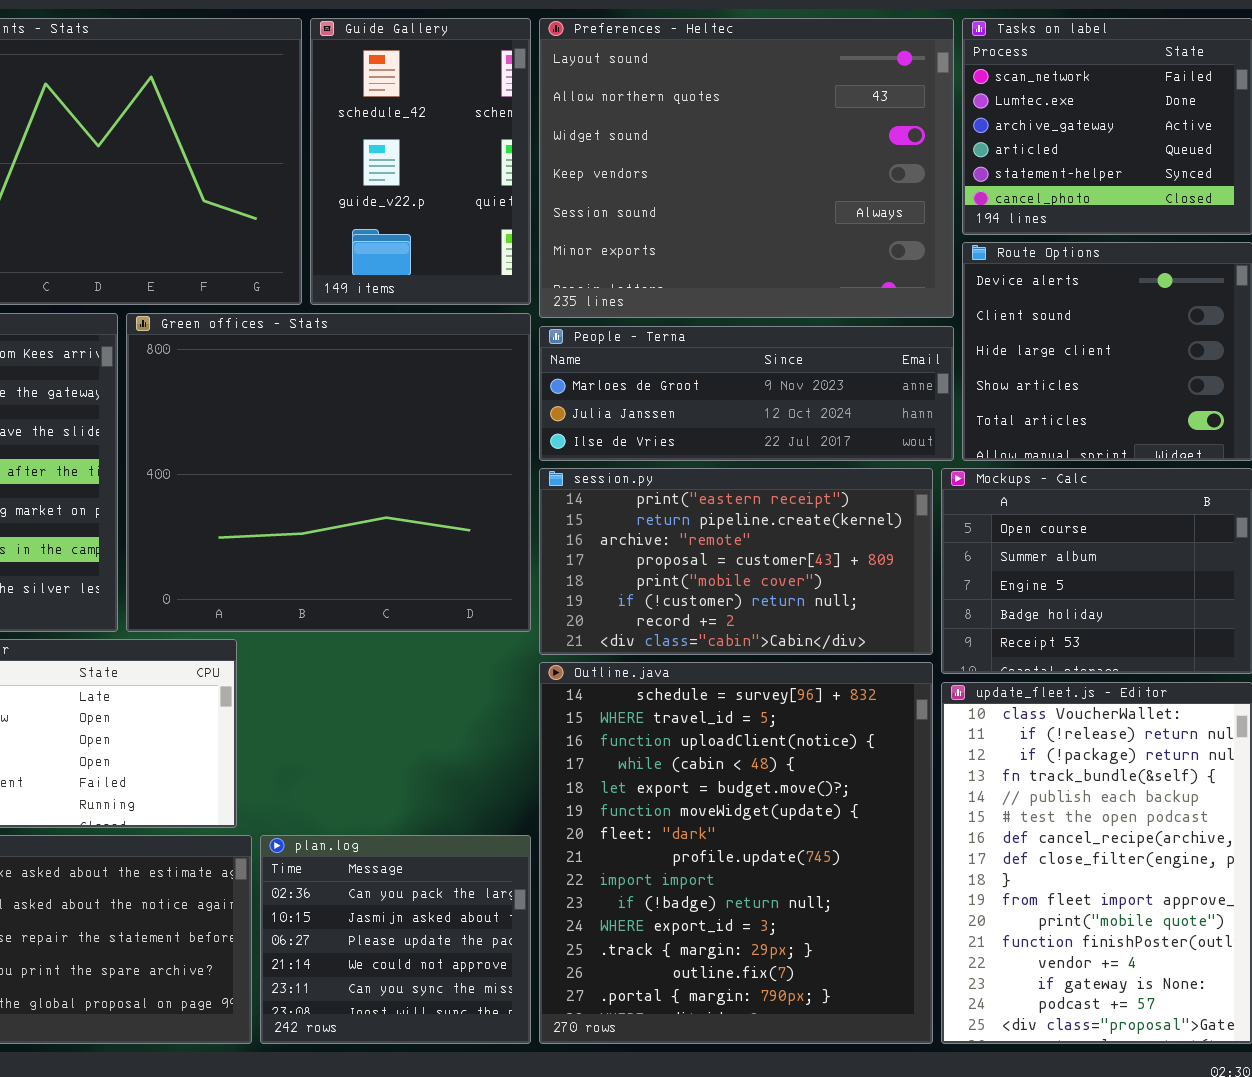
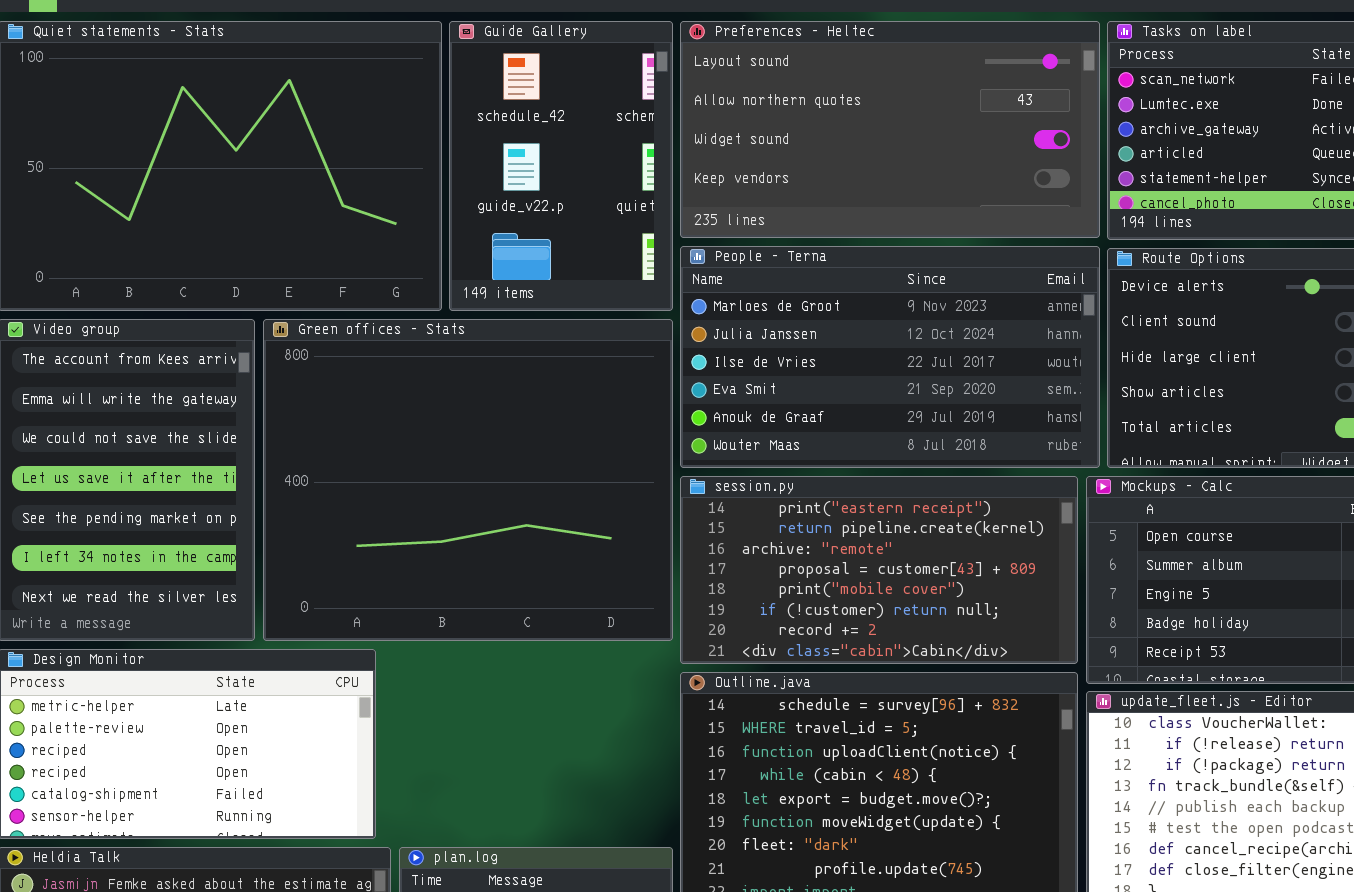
Preferences - Heltec: [539,18,954,318] -> [680,21,1100,238], resized
People - Terna: [539,326,954,461] -> [680,246,1100,468], resized

